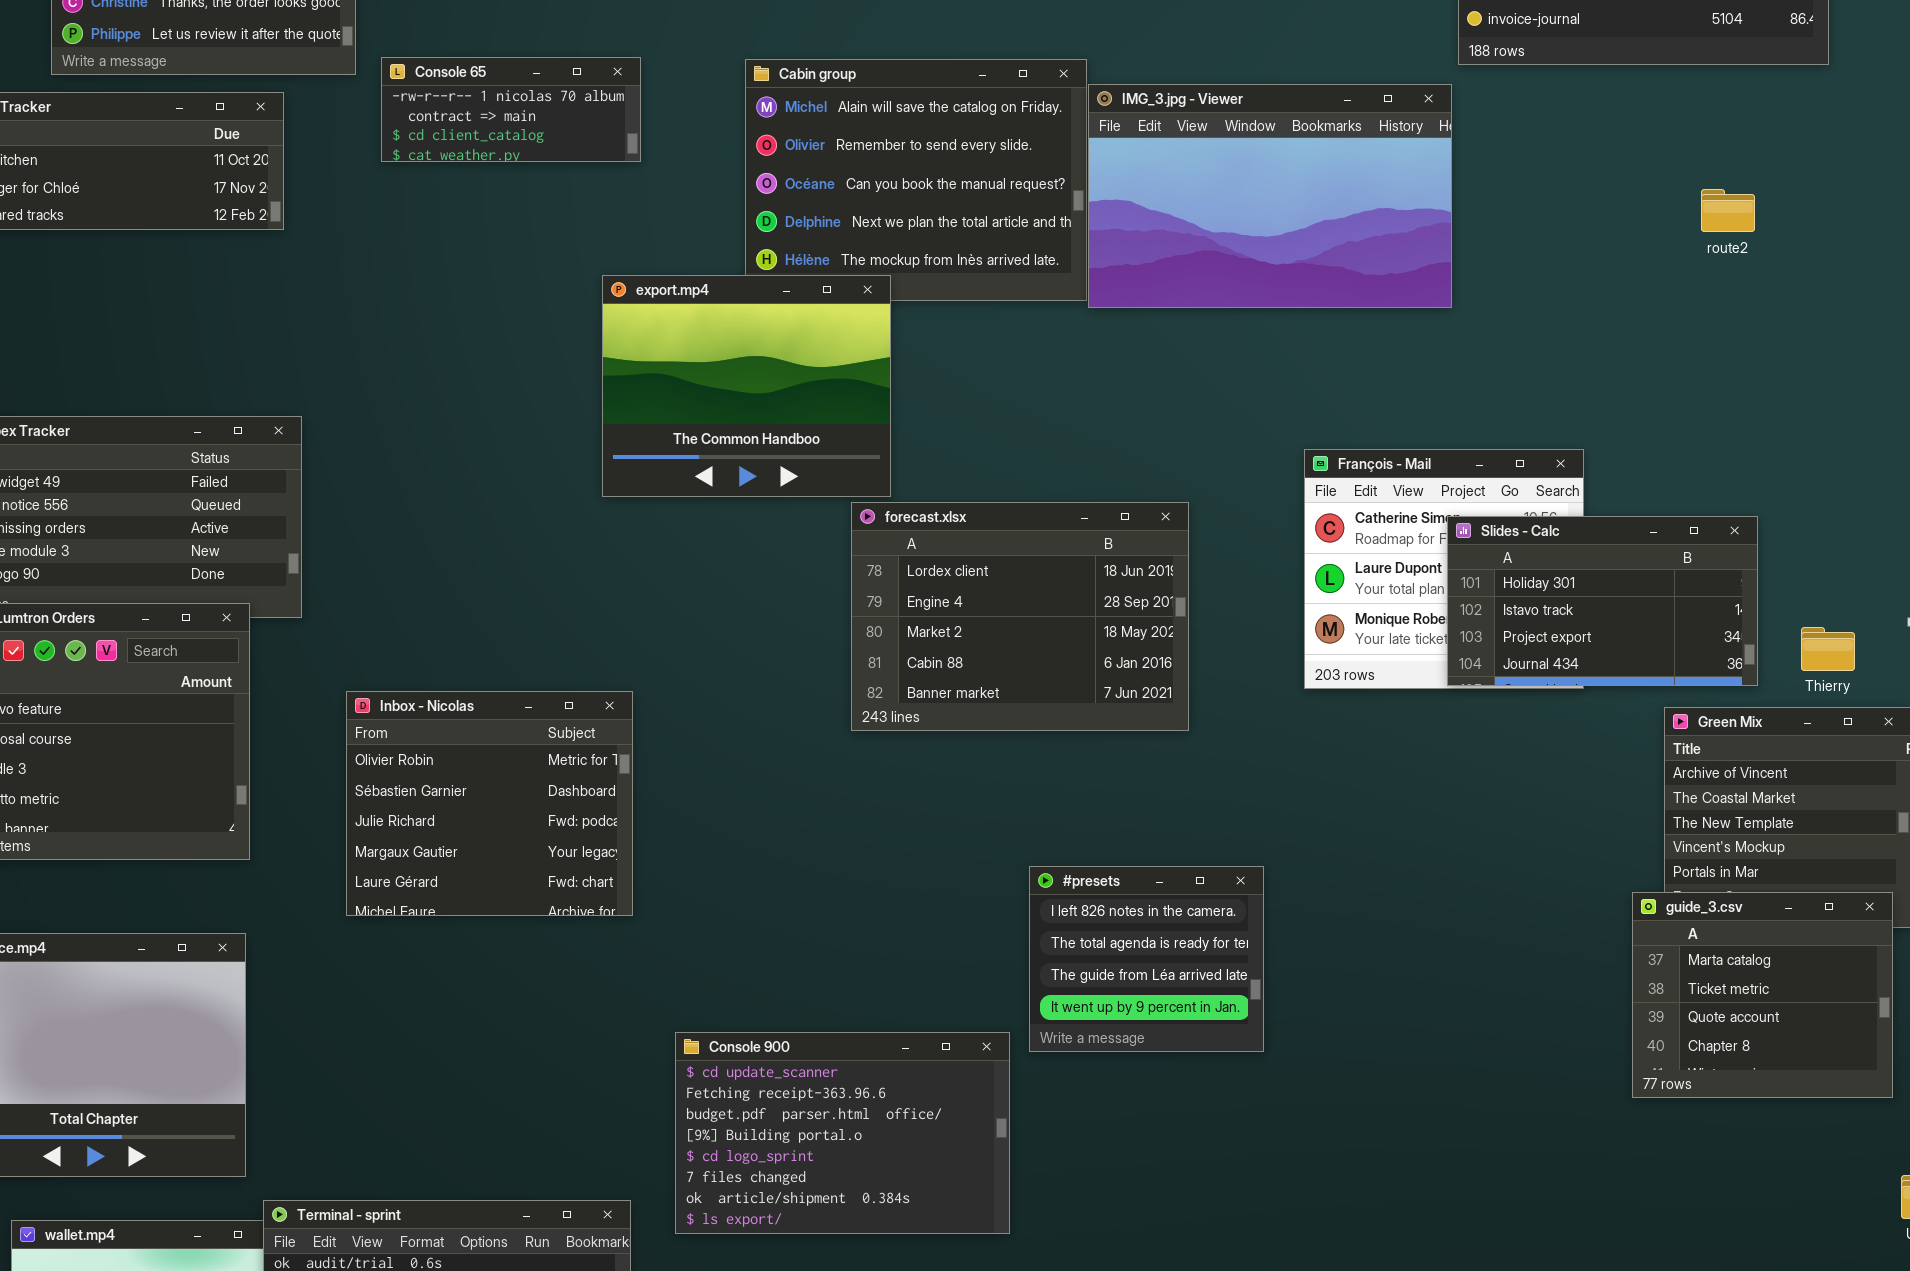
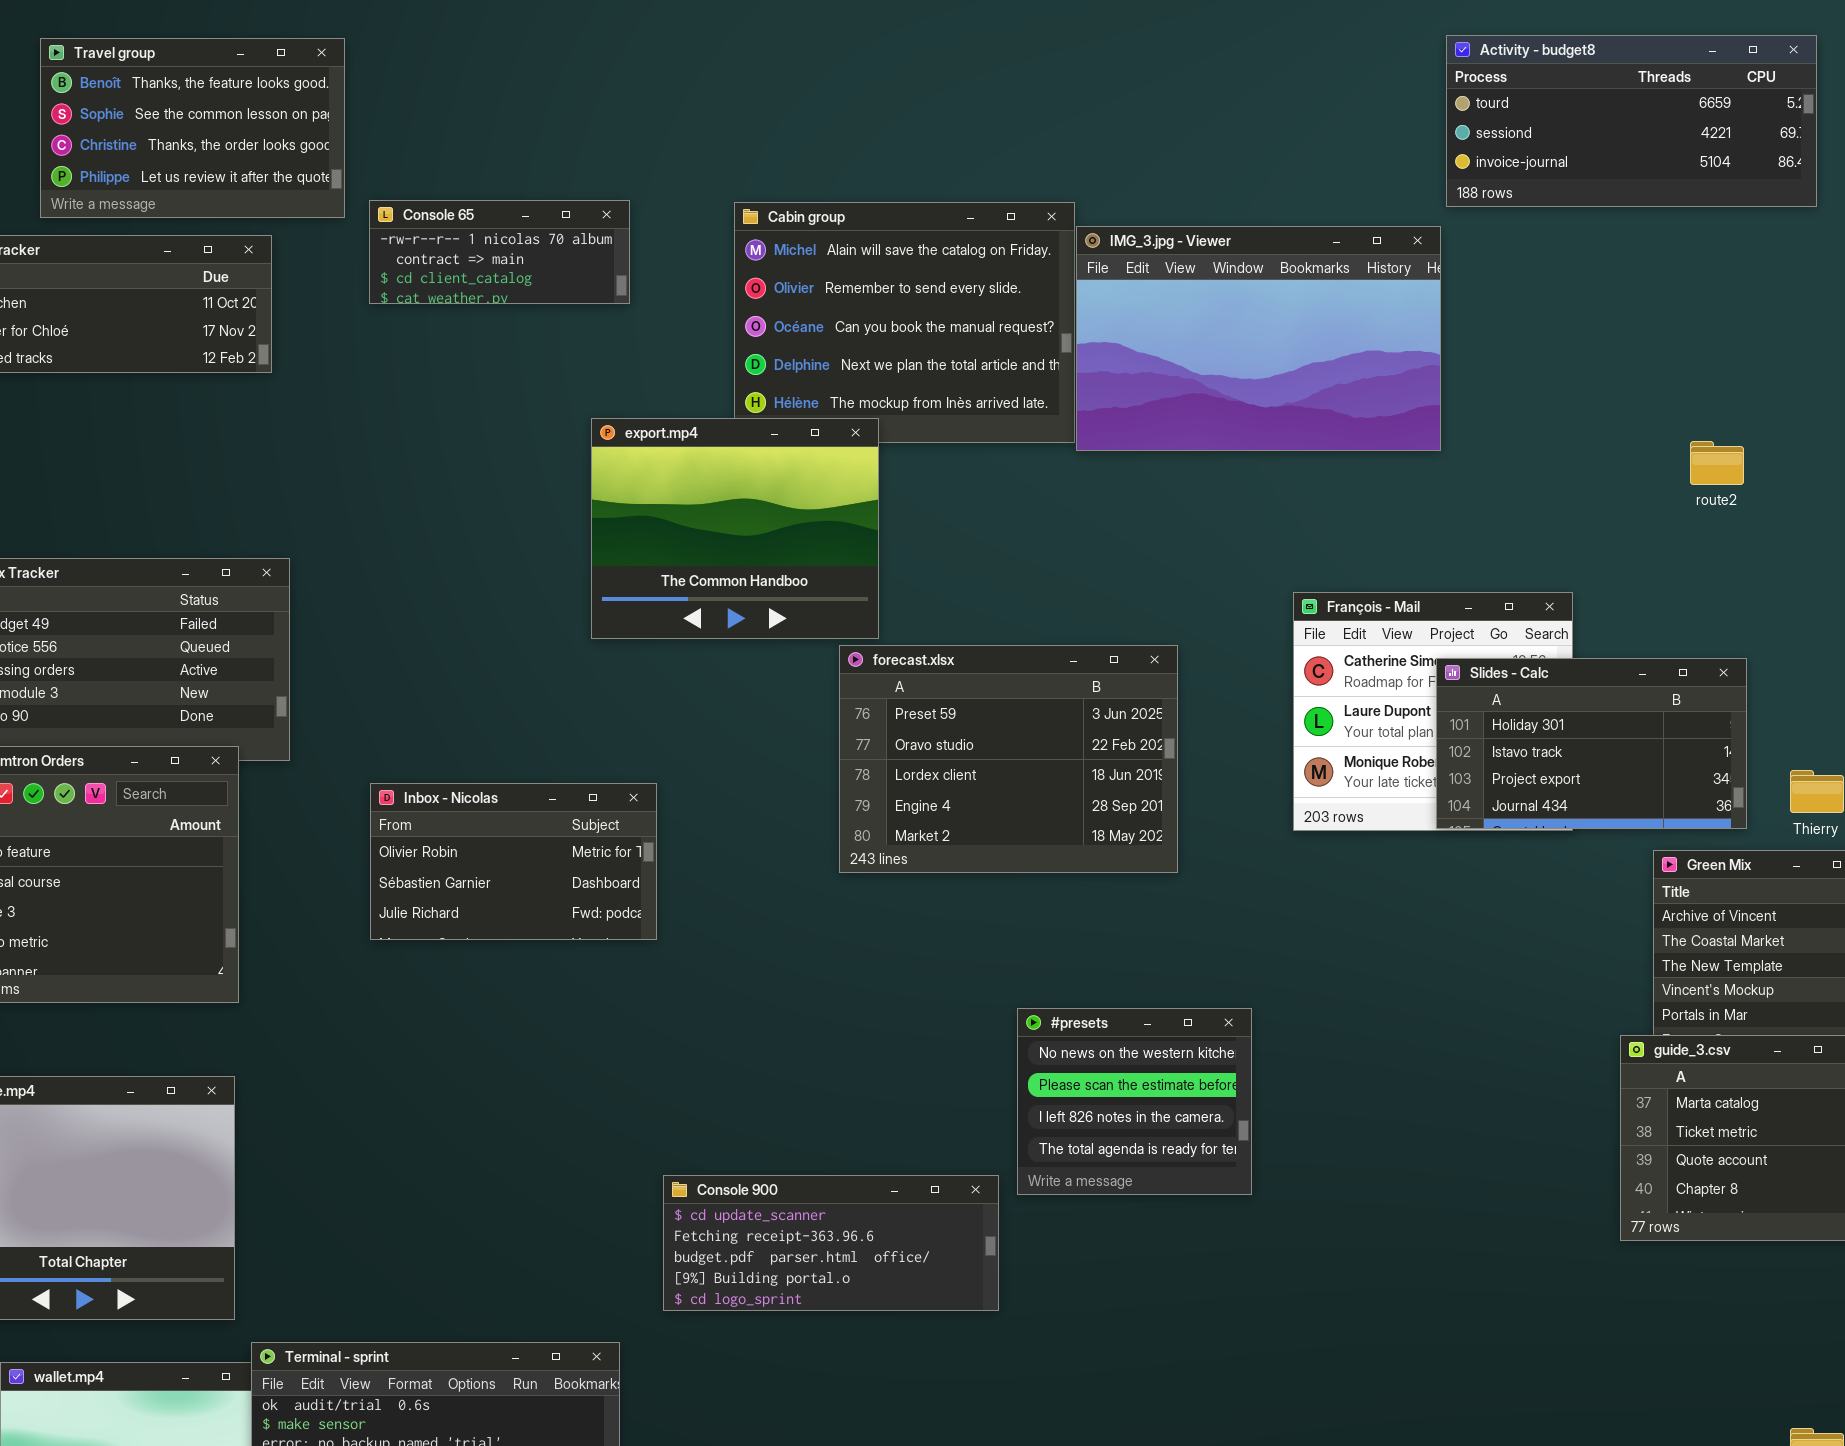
route2: [1701,189,1755,232] -> [1690,441,1744,485], moved
forecast.xlsx: [851,502,1189,731] -> [839,645,1178,873], scrolled up 2 rows
Inbox - Nicolas: [346,691,633,916] -> [370,783,657,940], moved, resized
#presets: [1029,866,1264,1052] -> [1017,1008,1252,1195], scrolled up 2 rows
Console 900: [675,1032,1010,1234] -> [663,1175,999,1311], resized

